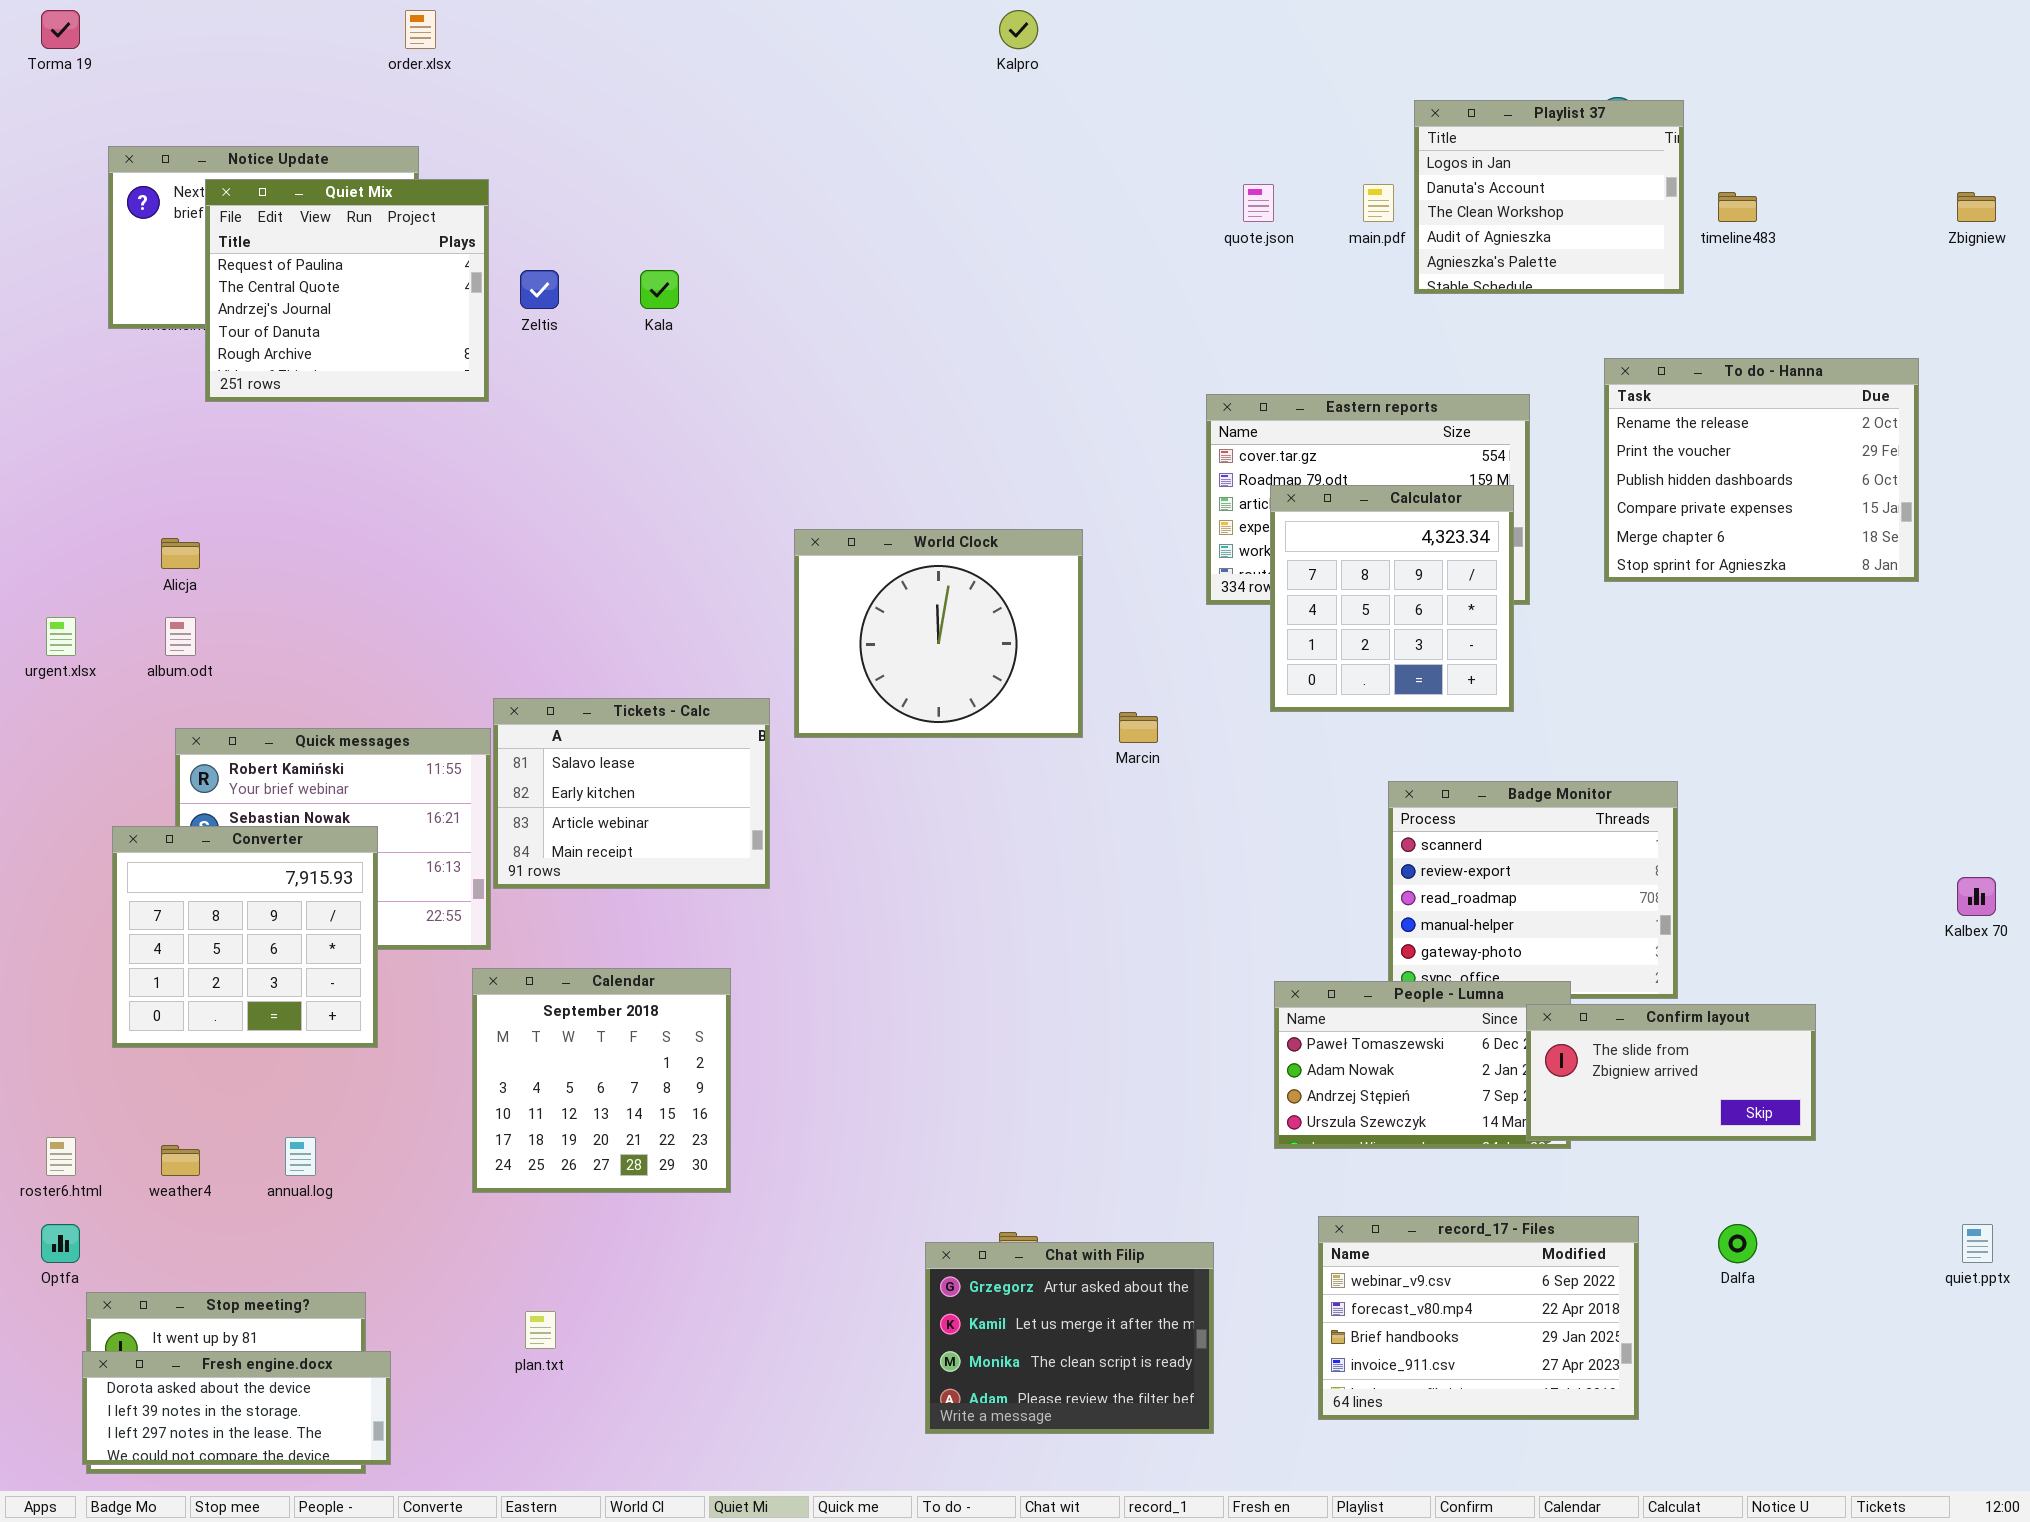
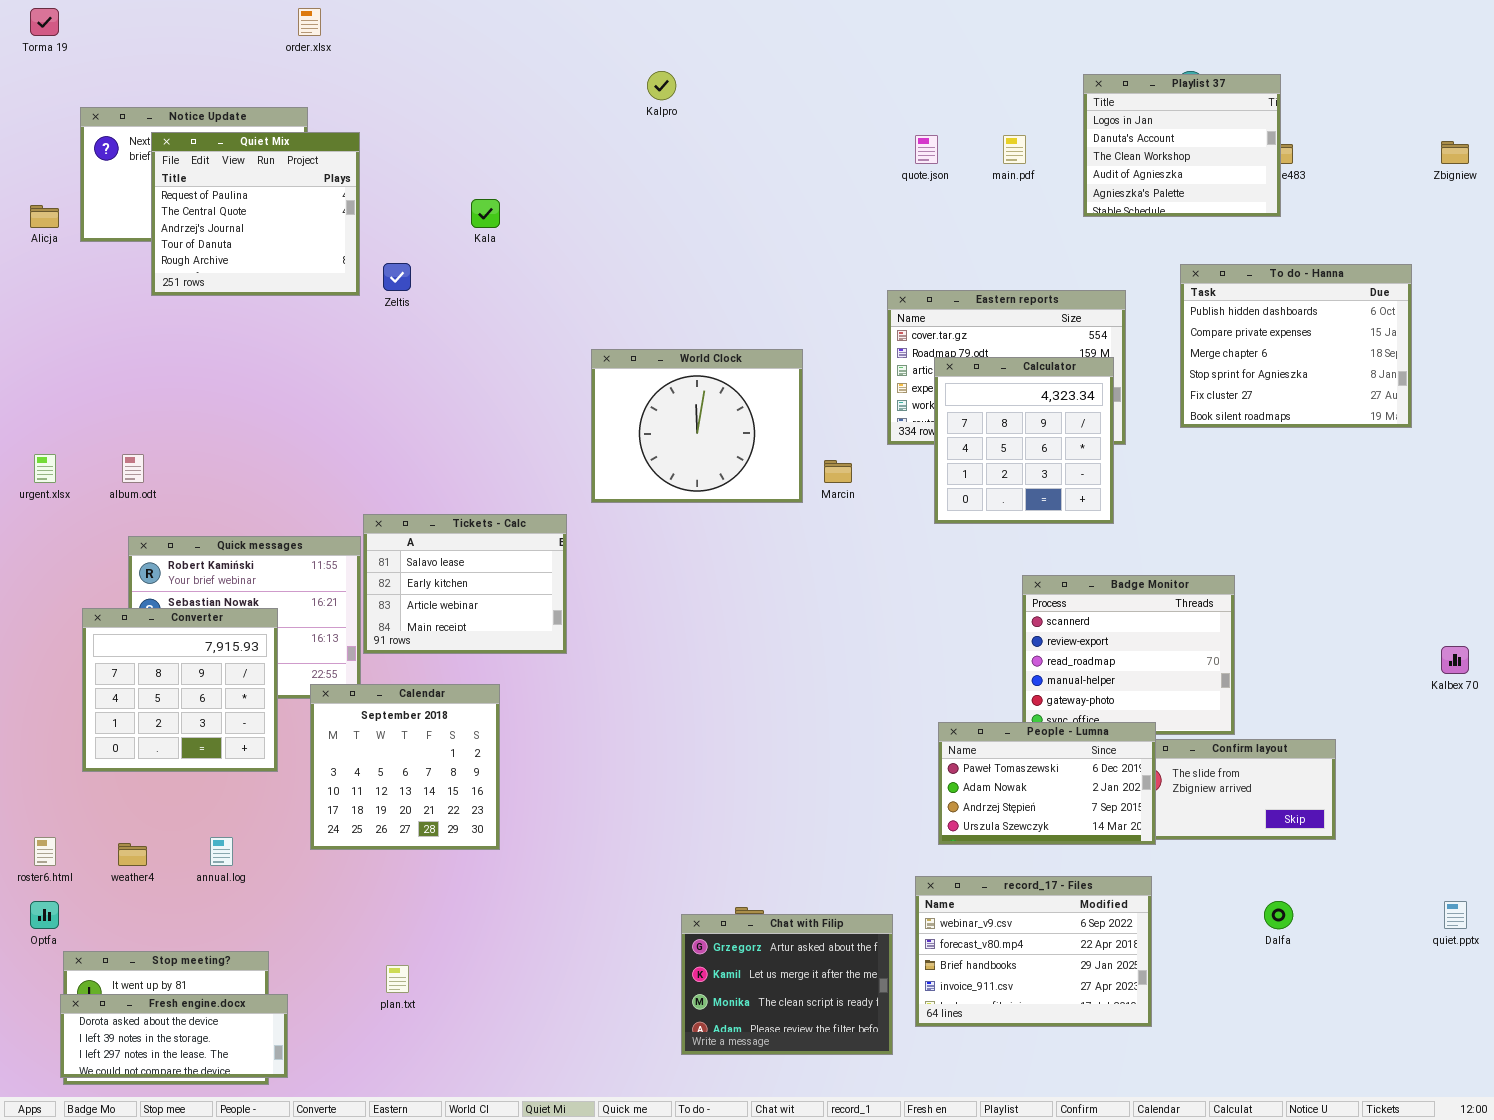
Kalpro: [999,10,1038,49] -> [647,71,676,100], moved
Playlist 37: [1414,100,1684,294] -> [1083,74,1281,217], moved
Zeltis: [520,270,559,309] -> [383,263,411,291], moved
To do - Hanna: [1604,358,1919,582] -> [1180,264,1412,428], scrolled down 2 rows
World Clock: [794,529,1083,738] -> [591,349,803,503], moved
Alicja: [161,538,200,569] -> [30,205,59,228], moved
Marcin: [1119,712,1158,743] -> [824,460,852,483], moved
Calendar: [472,968,731,1193] -> [310,684,500,850], moved
People - Lumna: [1274,981,1571,1149] -> [938,722,1156,845], raised
record_17 - Files: [1318,1216,1639,1420] -> [915,876,1152,1027], moved

